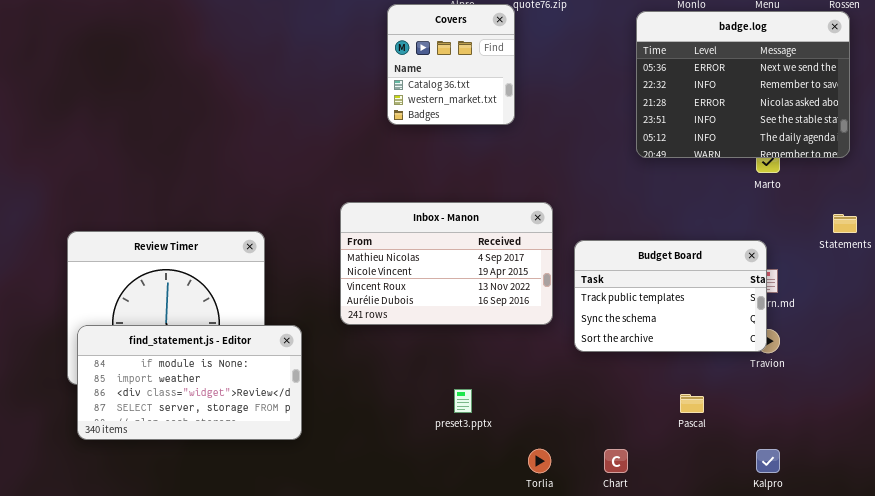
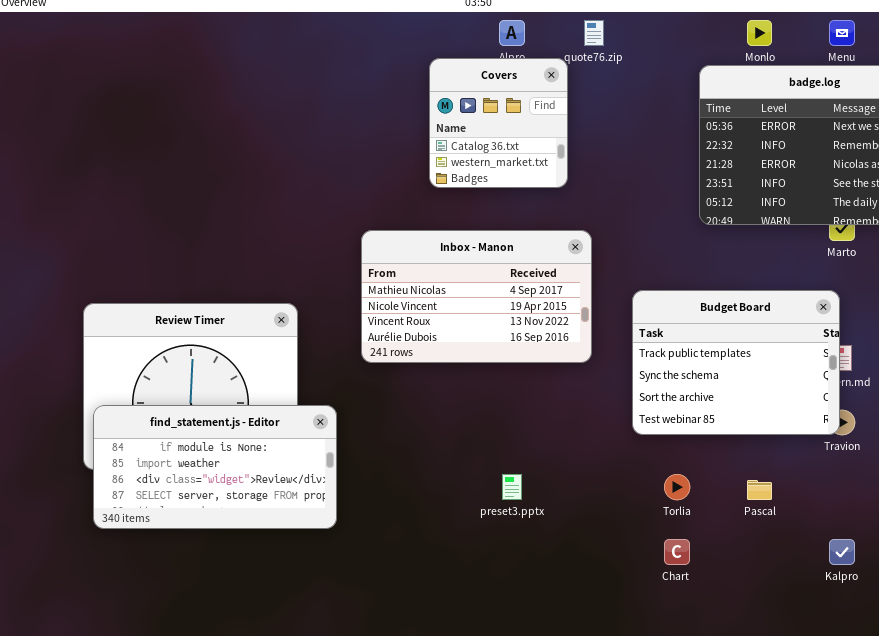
Inbox - Manon: [340,202,553,325] -> [361,230,592,363], moved
Budget Board: [574,240,767,352] -> [632,290,840,435], resized
Torlia: [528,449,551,473] -> [664,474,690,500], moved

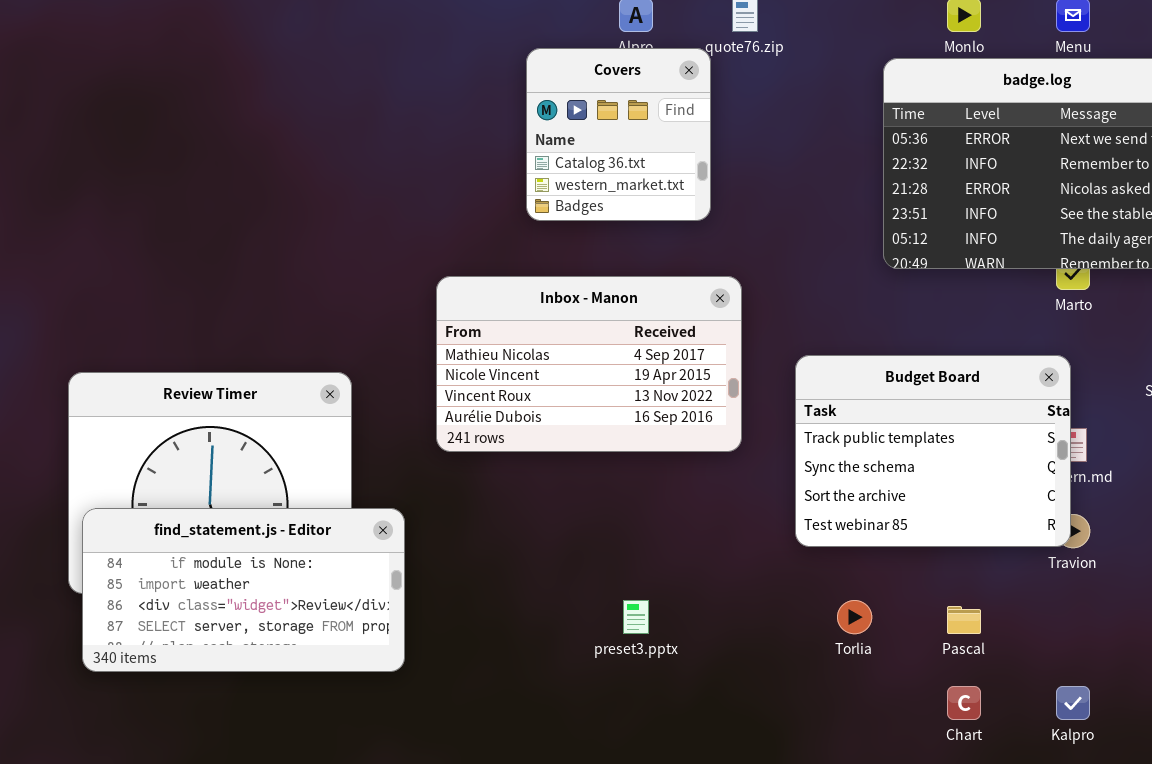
Chart: [664,539,690,565] -> [947,686,981,720], moved

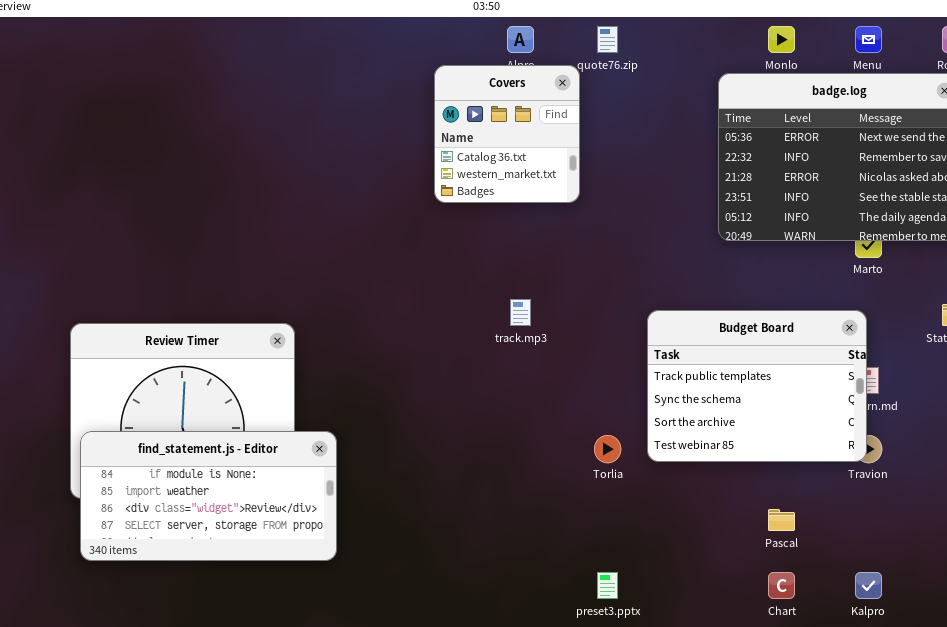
Inbox - Manon: [436,276,742,452] -> none, closed
preset3.pptx: [623,600,649,634] -> [597,572,618,599], moved
Torlia: [837,600,872,634] -> [594,435,621,463], moved

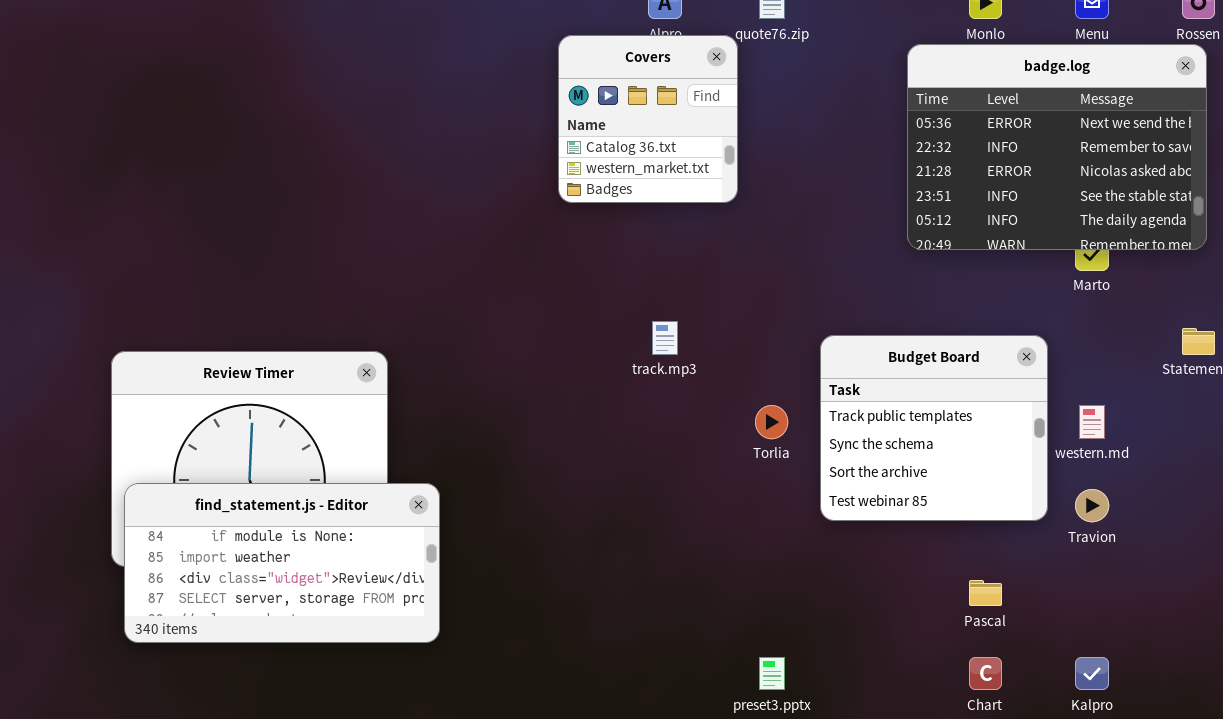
Budget Board: [647,310,867,462] -> [820,335,1048,521], resized
Torlia: [594,435,621,463] -> [755,405,788,439], moved

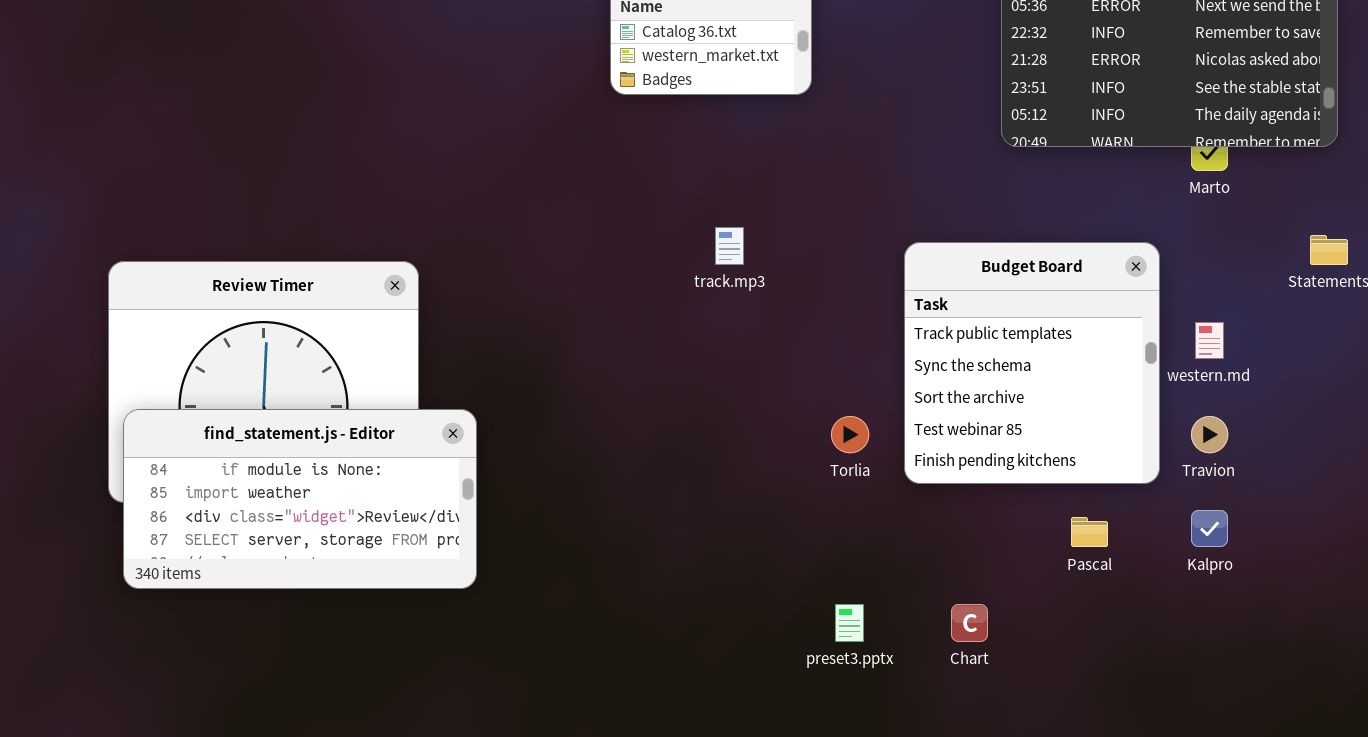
Budget Board: [820,335,1048,521] -> [904,242,1160,484], resized
Torlia: [755,405,788,439] -> [831,416,869,453], moved
Chart: [969,657,1002,690] -> [951,604,988,642], moved
Kalpro: [1075,657,1109,690] -> [1191,510,1228,547], moved

